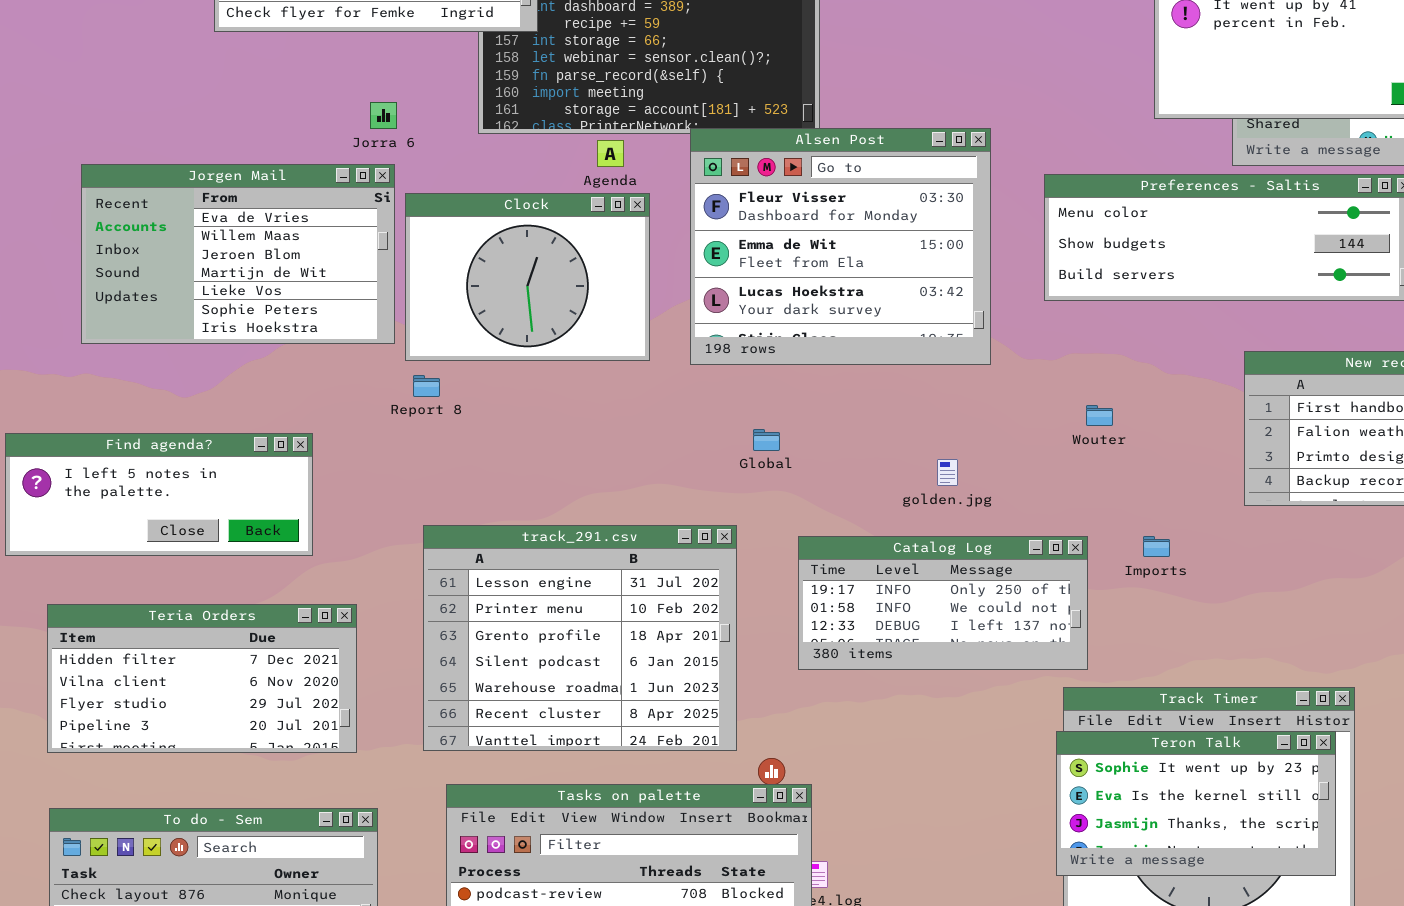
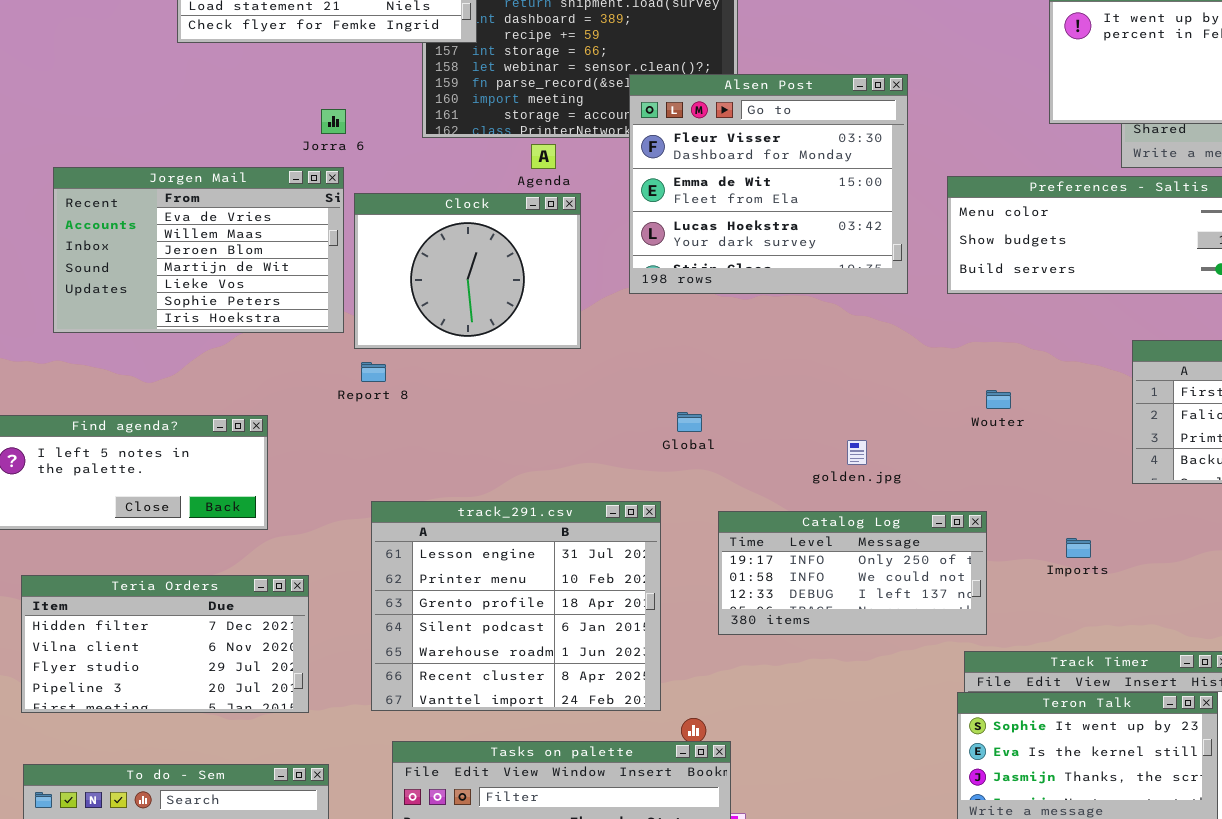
Alsen Post: [690,128,991,365] -> [629,74,908,294], moved
Imports: [1143,536,1170,557] -> [1066,538,1091,558], moved

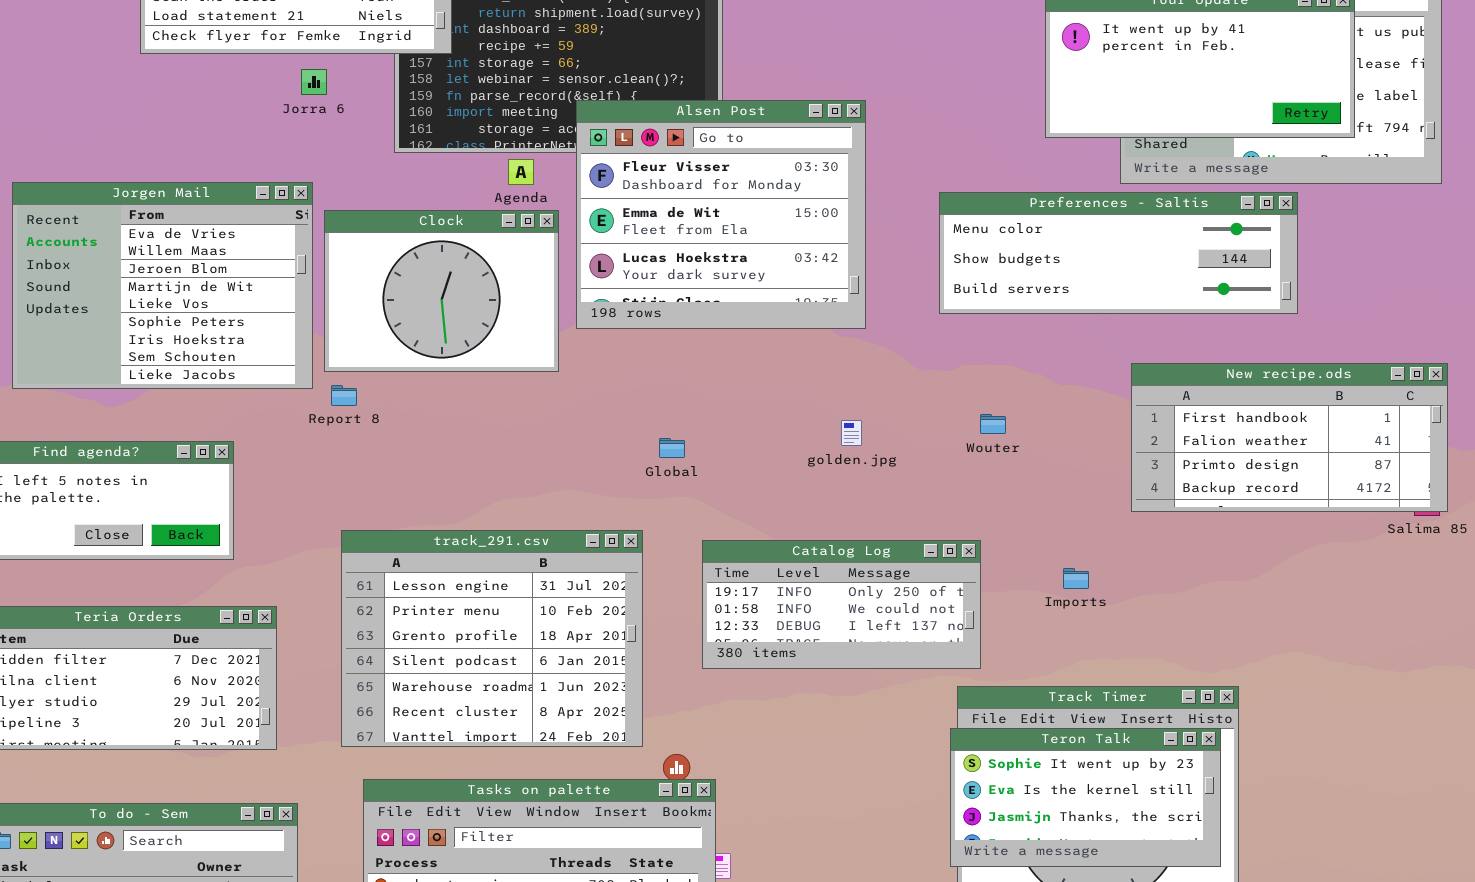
Alsen Post: [629,74,908,294] -> [576,100,866,329], moved
Jorra 6: [321,109,346,134] -> [301,69,327,95], moved
Jorgen Mail: [53,167,344,333] -> [12,182,313,389], resized
golden.jpg: [847,440,867,465] -> [841,420,862,446], moved

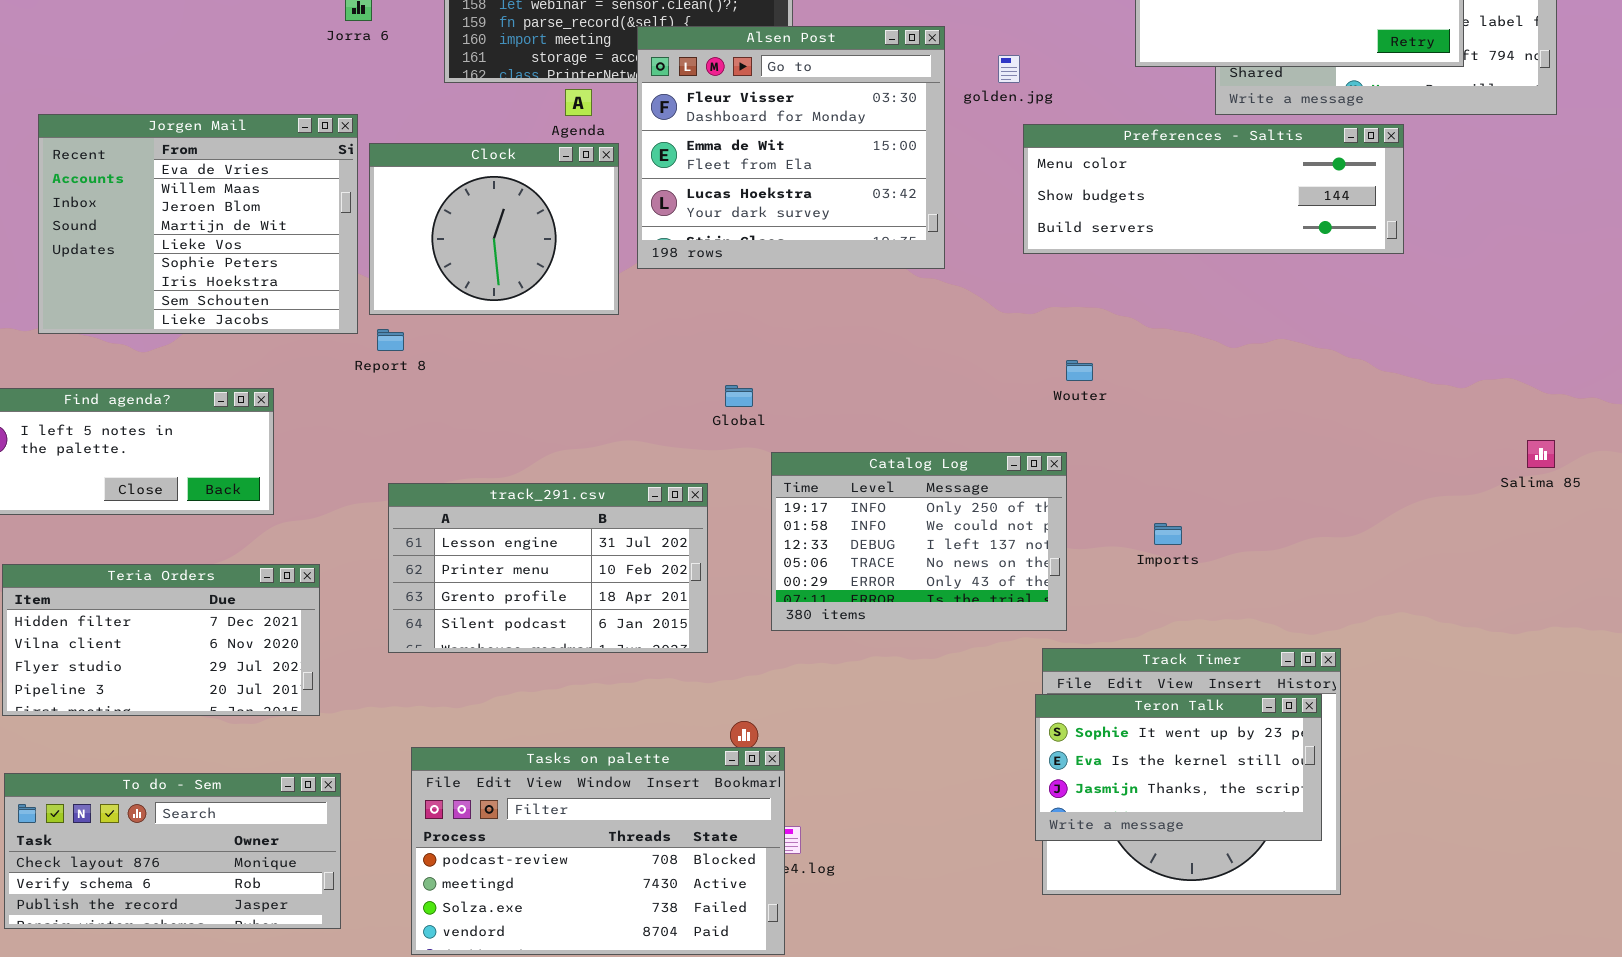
New recipe.ods: [1131,363,1448,512] -> none, closed
golden.jpg: [841,420,862,446] -> [998,55,1020,83], moved
track_291.csv: [341,530,643,747] -> [388,483,708,653], resized
Catalog Log: [702,540,981,669] -> [771,452,1067,631], resized

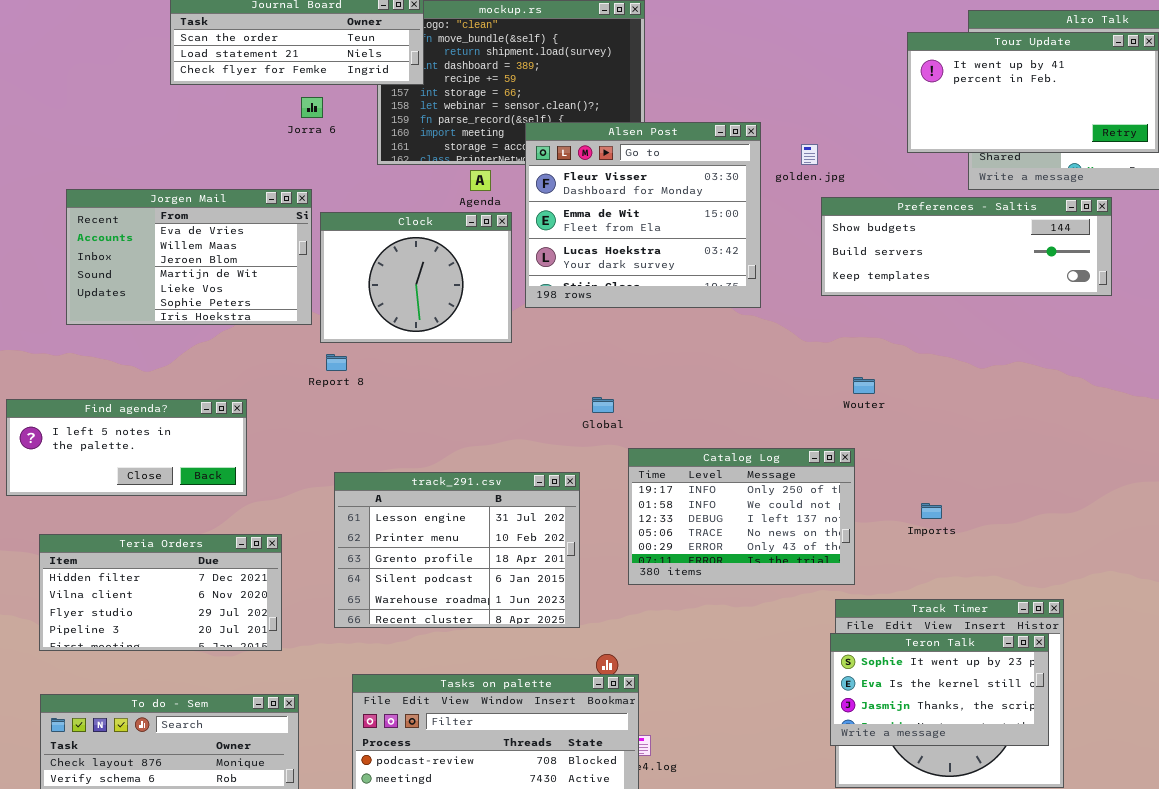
Jorgen Mail: [38,114,358,334] -> [66,189,312,325], resized
Preferences - Saltis: [1023,124,1404,254] -> [821,197,1112,296], scrolled down 1 row
track_291.csv: [388,483,708,653] -> [334,472,580,628], resized

